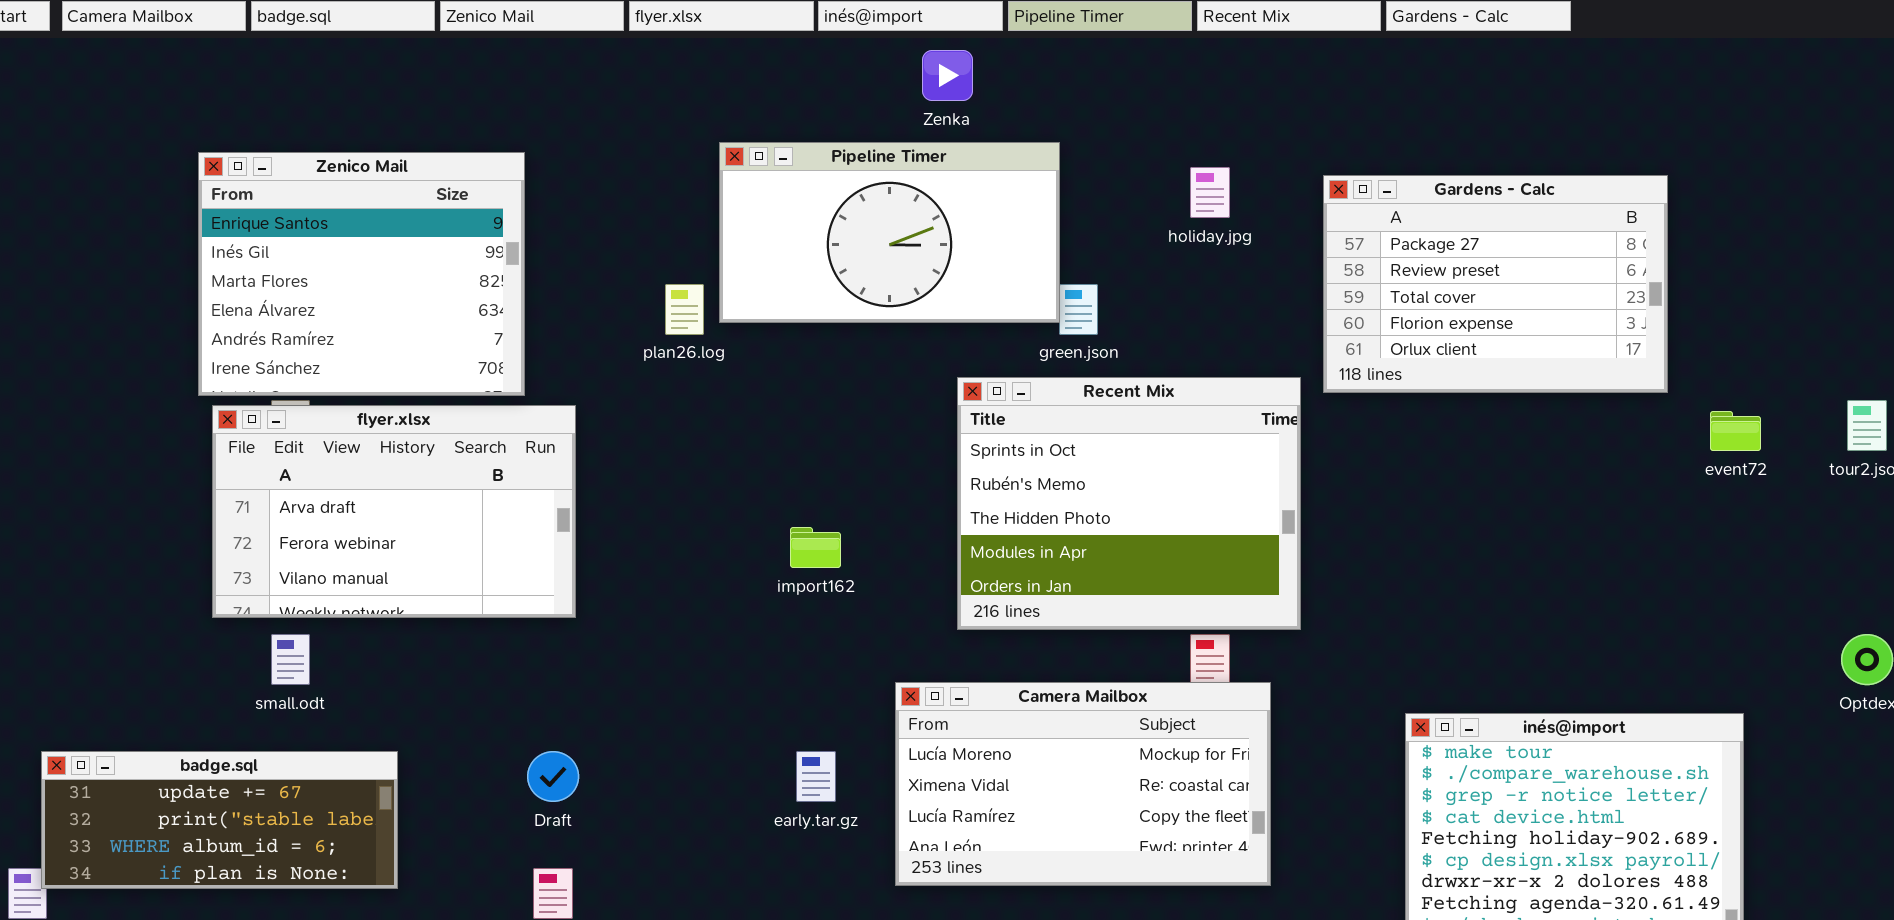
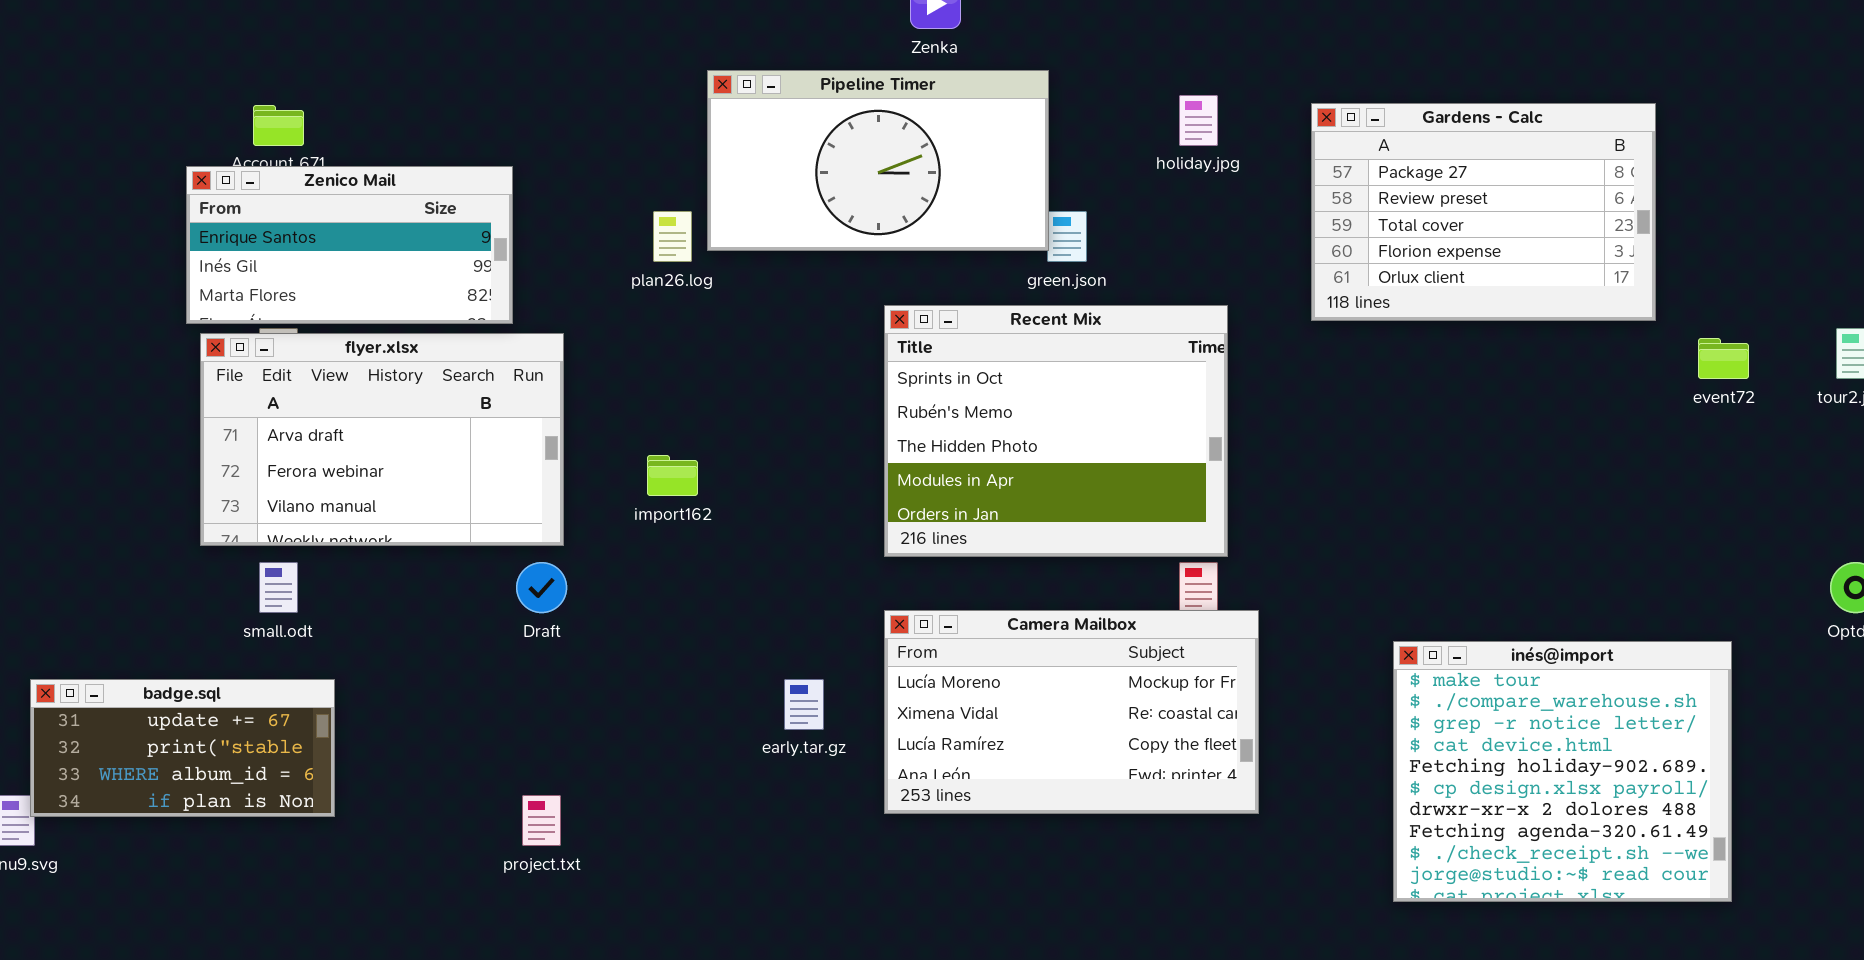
Zenico Mail: [198,152,525,396] -> [186,166,513,324], resized
Recent Mix: [957,377,1301,630] -> [884,305,1228,557], moved
import162: [790,527,841,568] -> [647,455,698,496], moved
badge.sql: [41,751,398,889] -> [30,679,335,817], resized
Draft: [527,751,579,802] -> [516,562,567,613], moved

